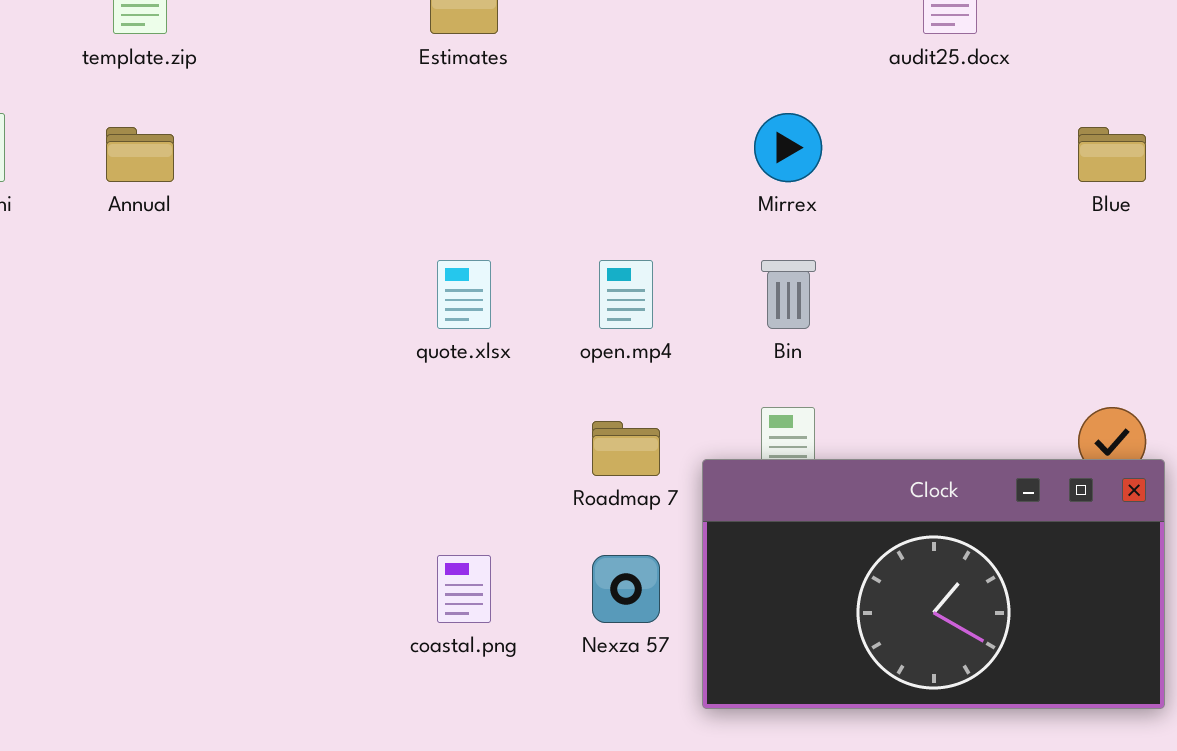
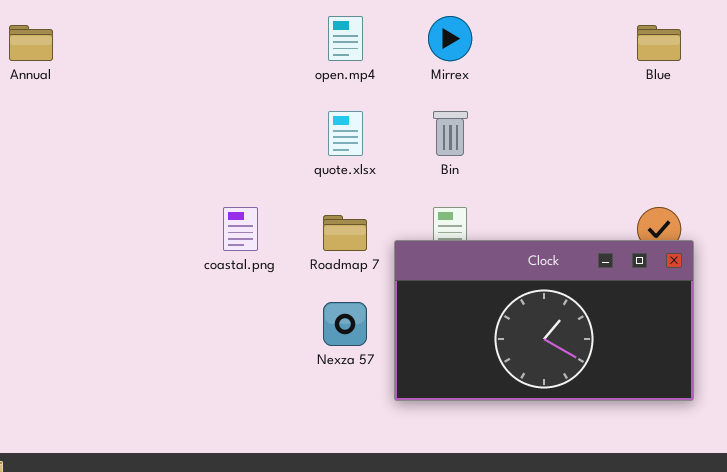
quote.xlsx: [437,260,491,329] -> [328,111,363,156], moved
open.mp4: [599,260,653,329] -> [328,16,363,61], moved
coastal.png: [437,555,491,623] -> [223,207,258,251], moved

